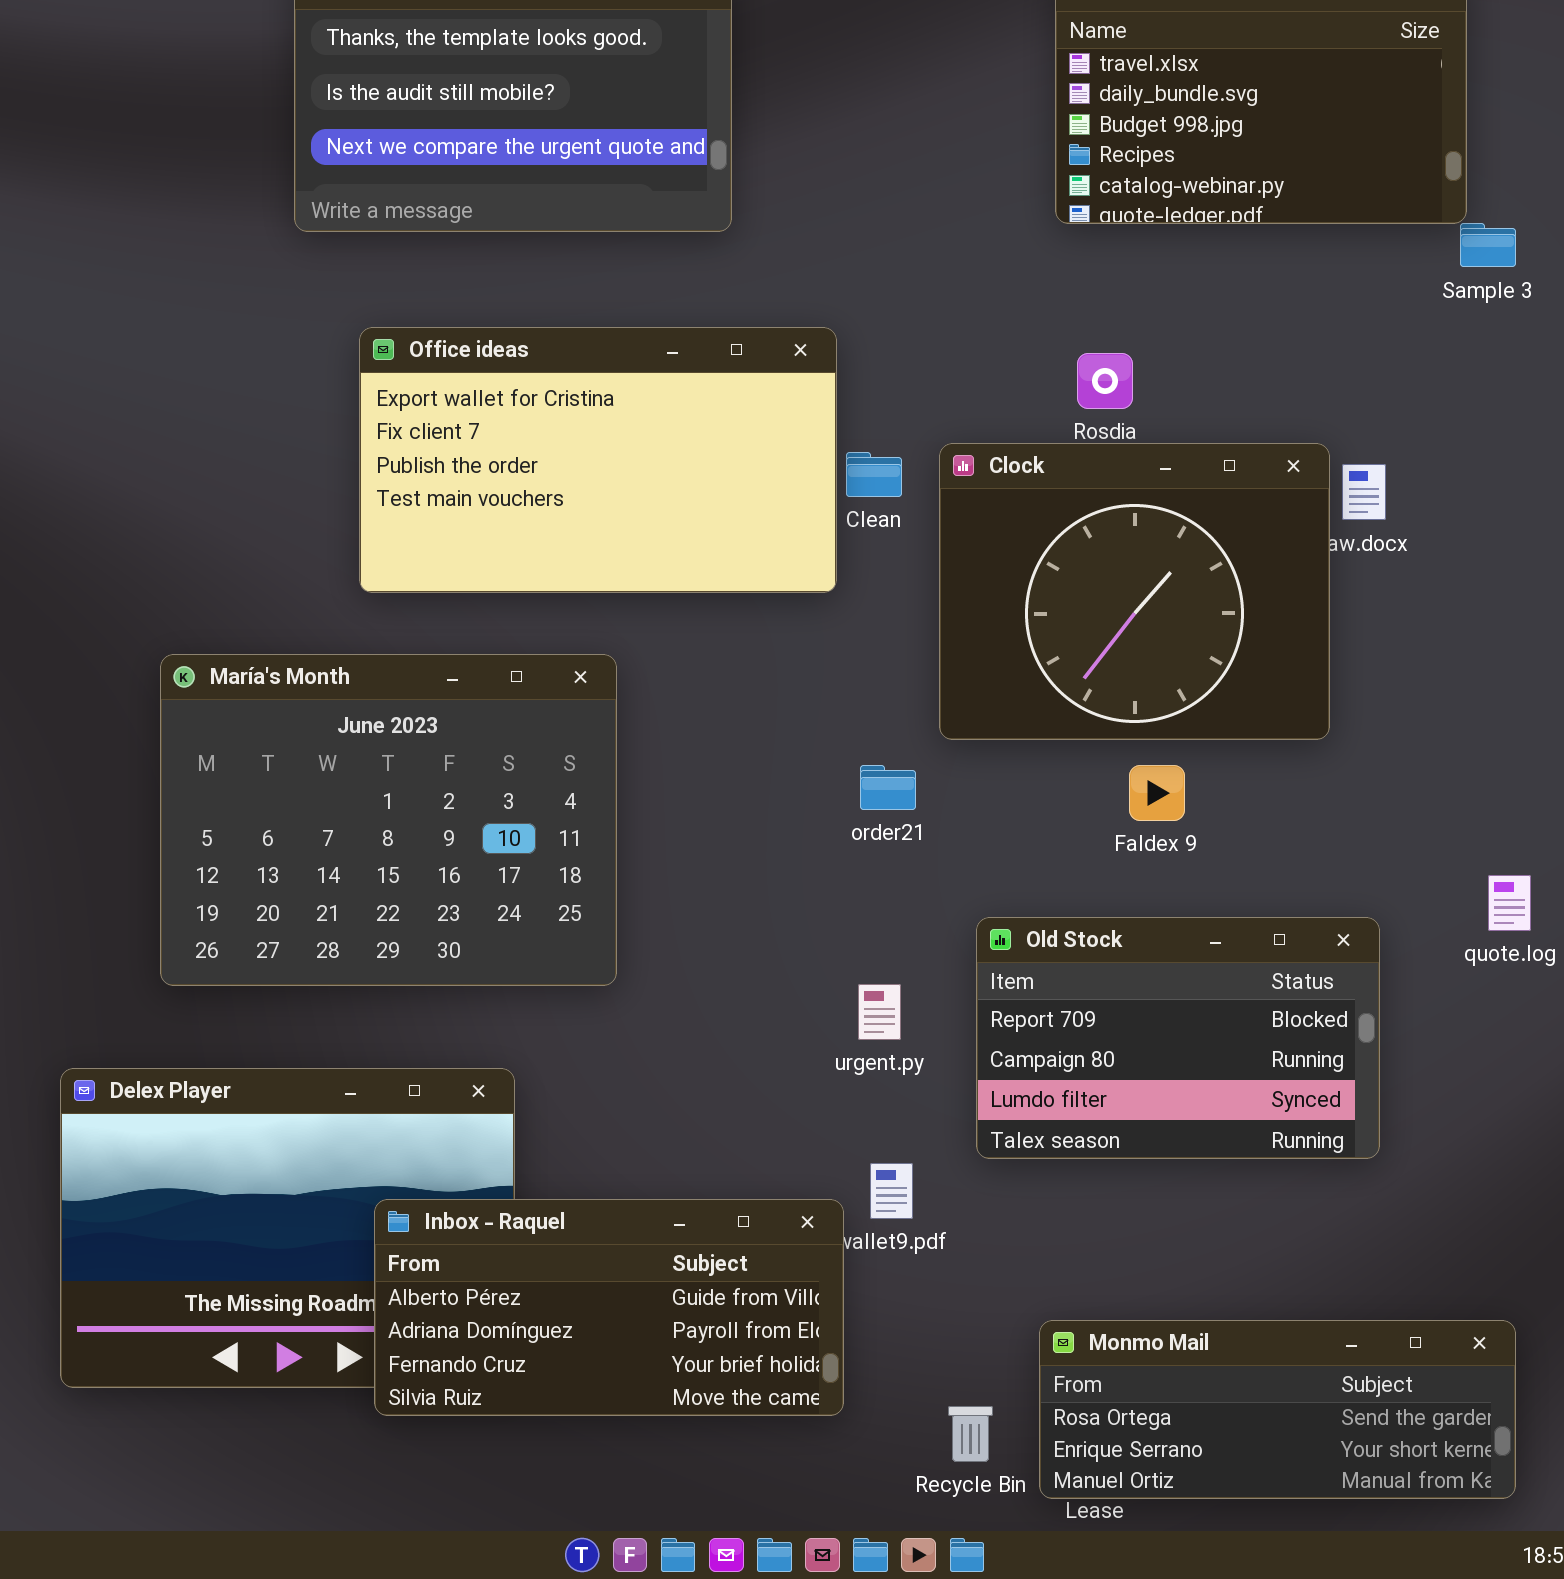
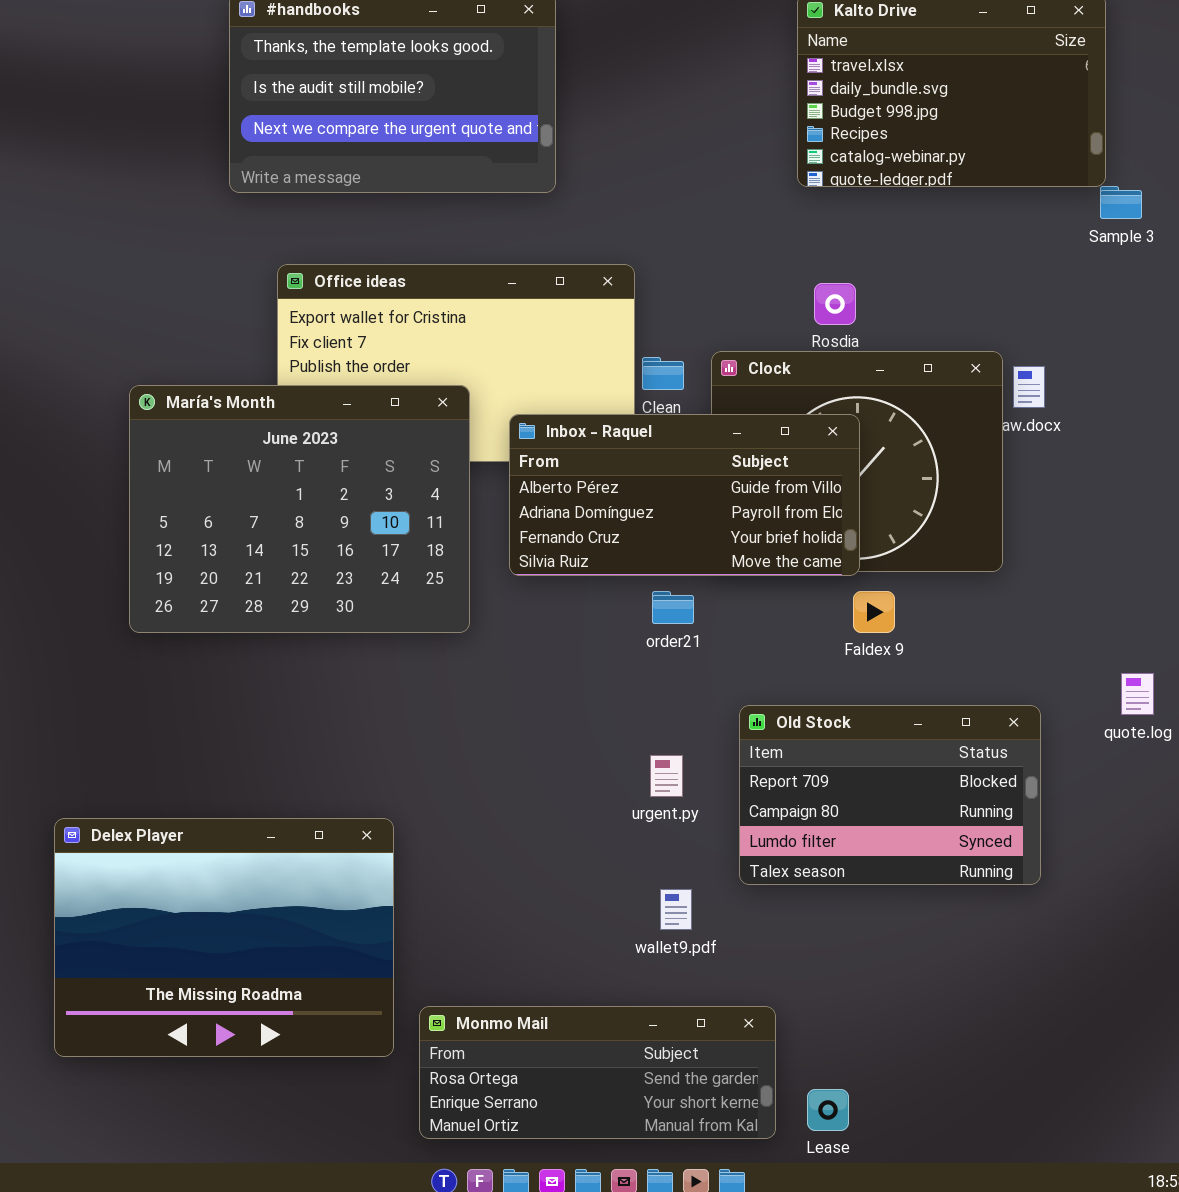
María's Month: [160,654,617,986] -> [129,385,470,633], moved
Inbox - Raquel: [374,1199,844,1416] -> [509,414,860,576], moved
Monmo Mail: [1039,1320,1516,1499] -> [419,1006,776,1139], moved

